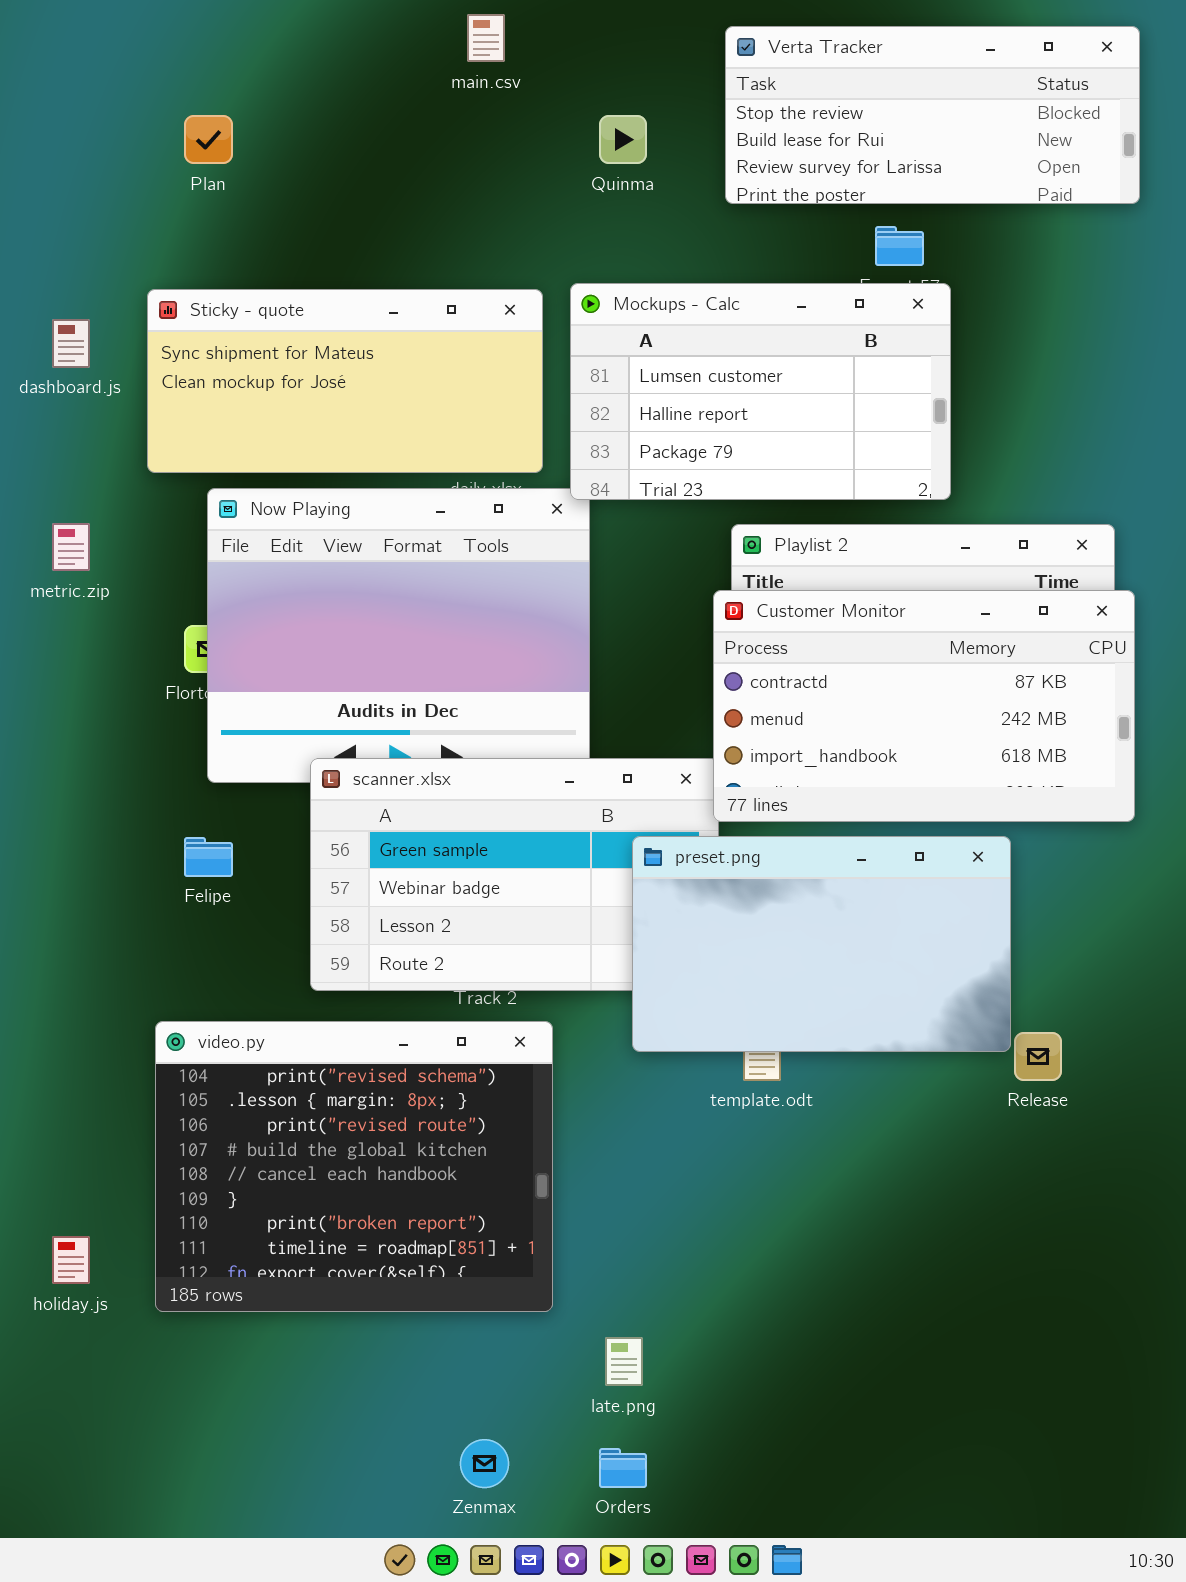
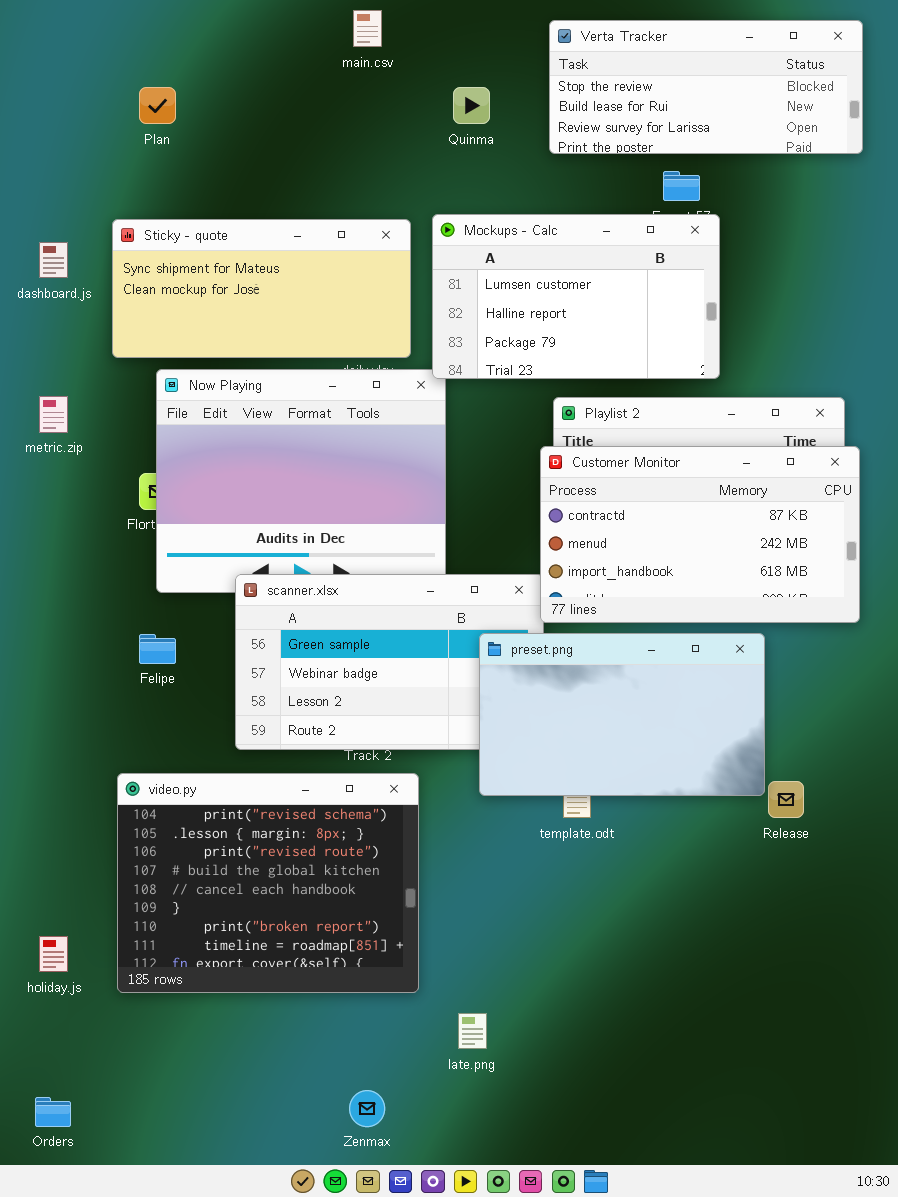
Orders: [599,1448,647,1488] -> [35,1097,71,1127], moved

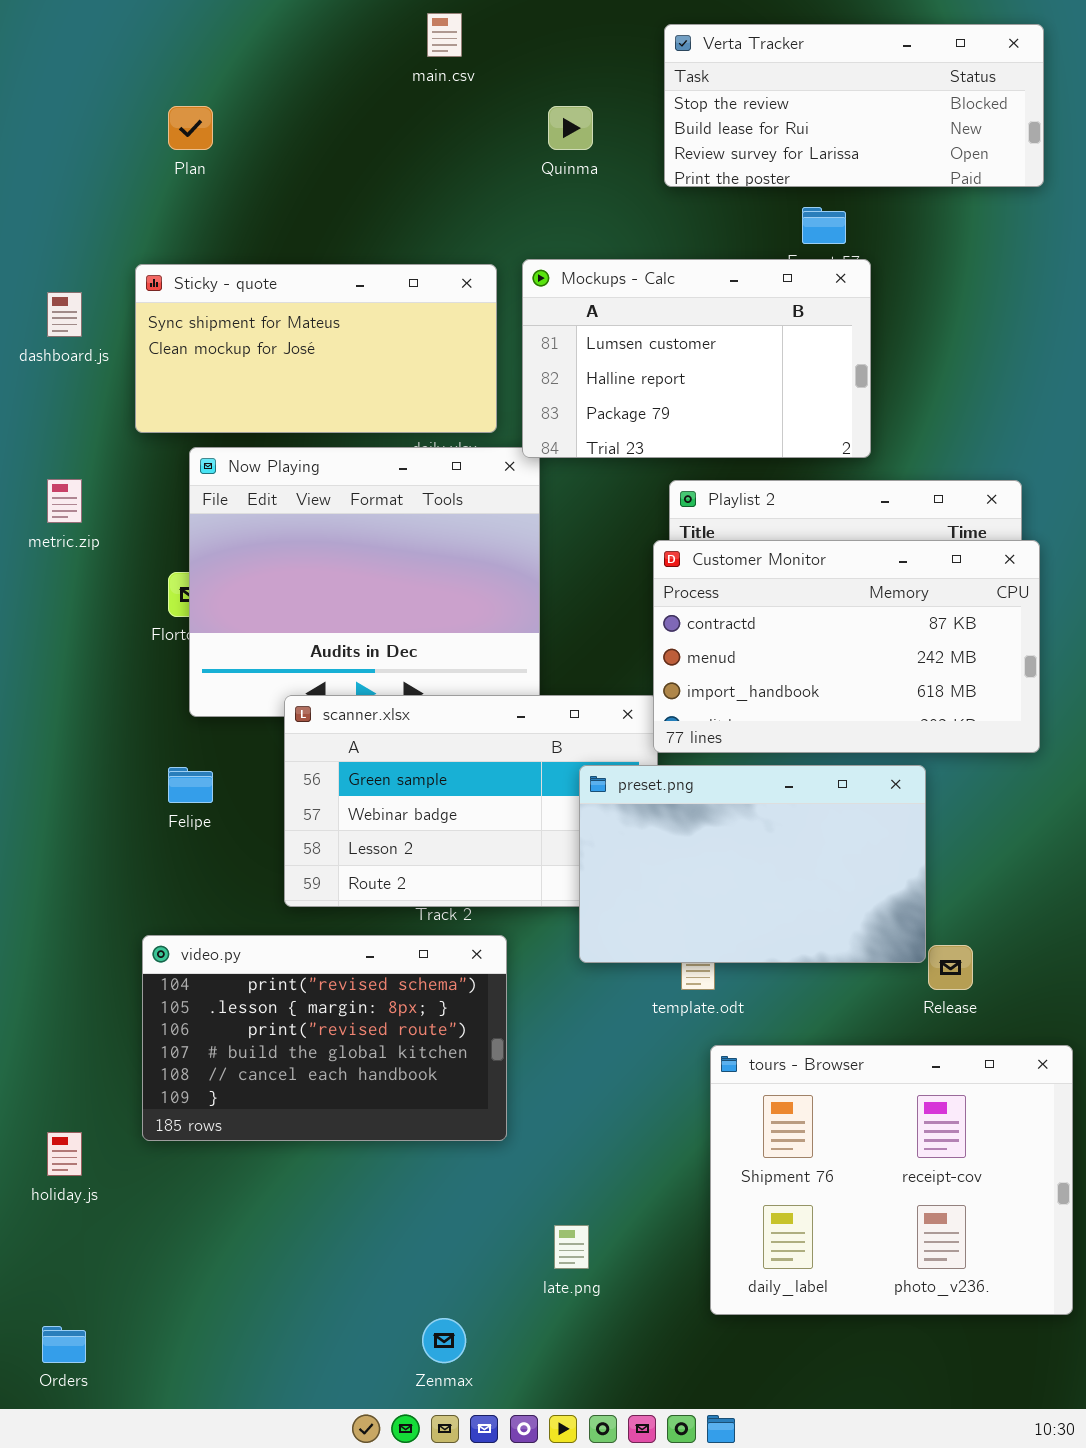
video.py: [117,773,419,993] -> [142,935,507,1141], resized
tours - Browser: none -> [710,1045,1073,1315], opened

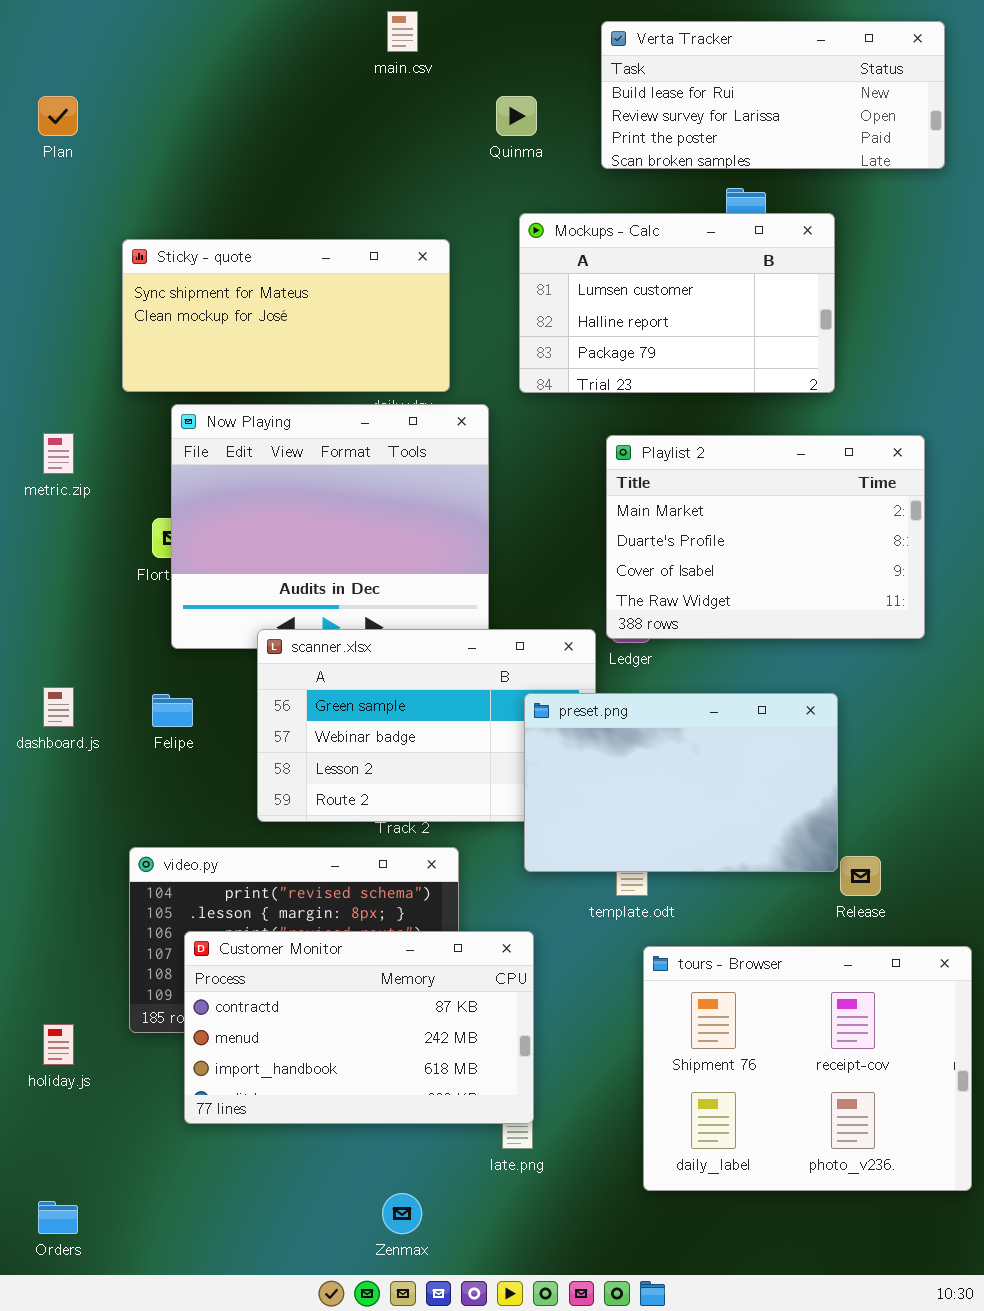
Verta Tracker: [664,24,1044,187] -> [601,21,945,169], scrolled down 1 row
Plan: [168,106,213,150] -> [38,96,78,136], moved
Mockups - Calc: [522,259,871,458] -> [519,213,835,393], moved
dashboard.js: [47,292,82,337] -> [43,687,74,727], moved
Customer Monitor: [653,540,1040,753] -> [184,931,534,1124], moved

